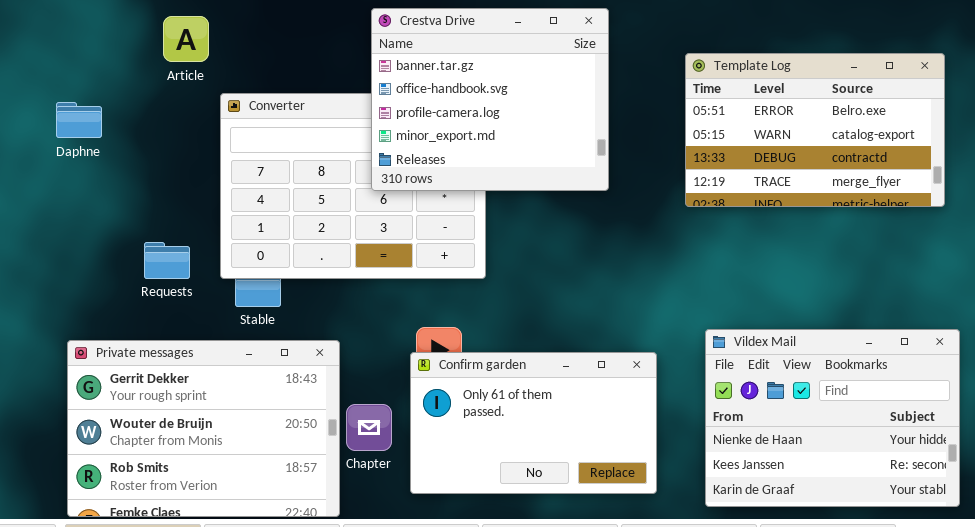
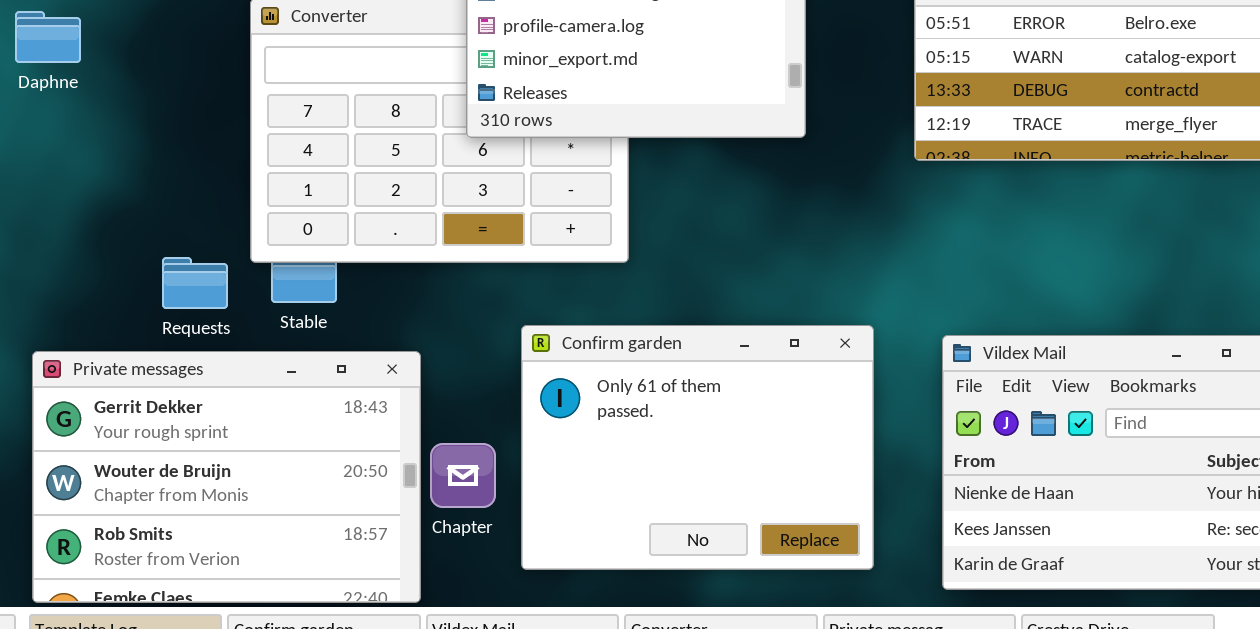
Requests: [144,242,190,279] -> [162,257,228,309], moved
Confirm garden: [410,352,657,494] -> [521,325,874,570], resized

